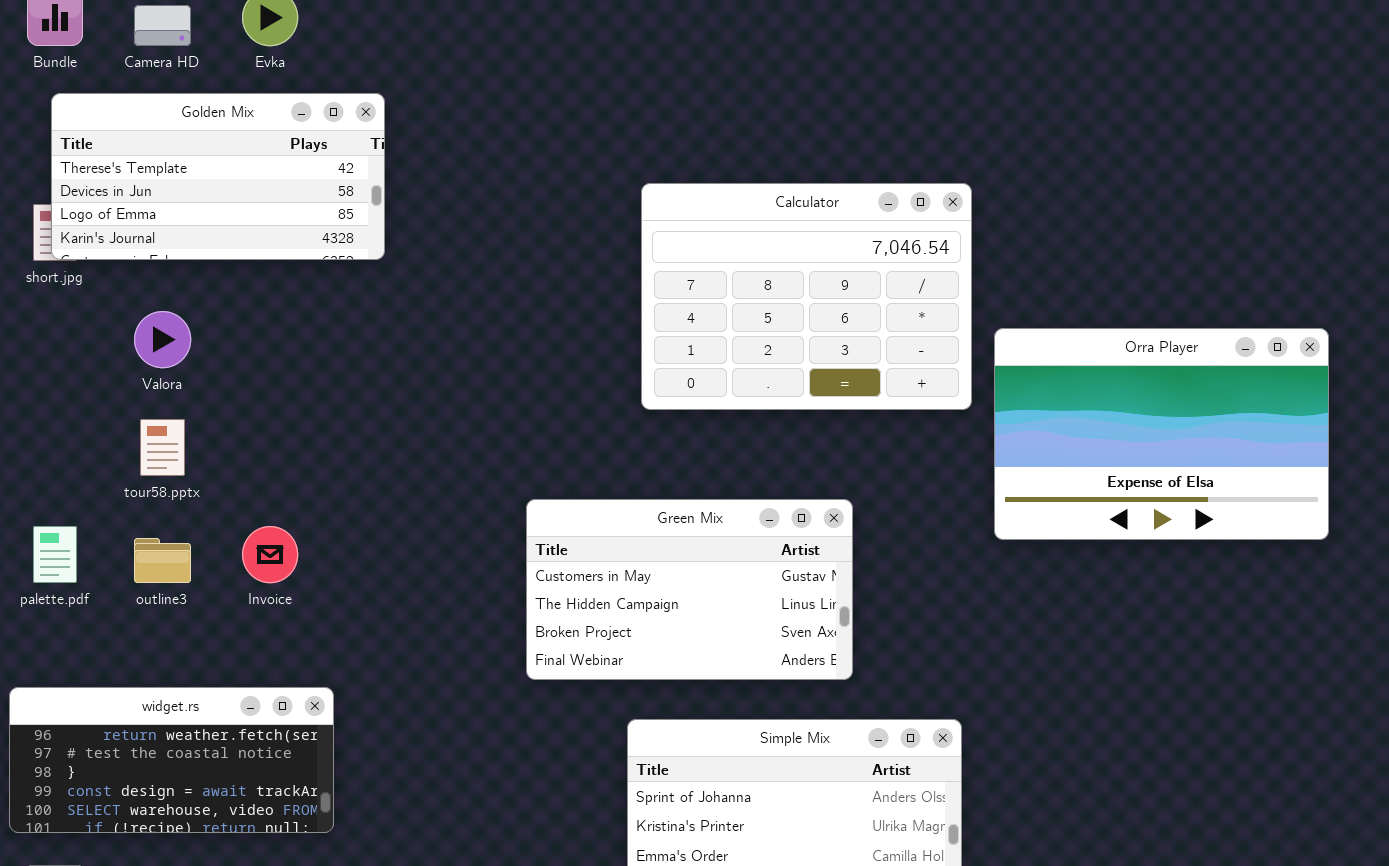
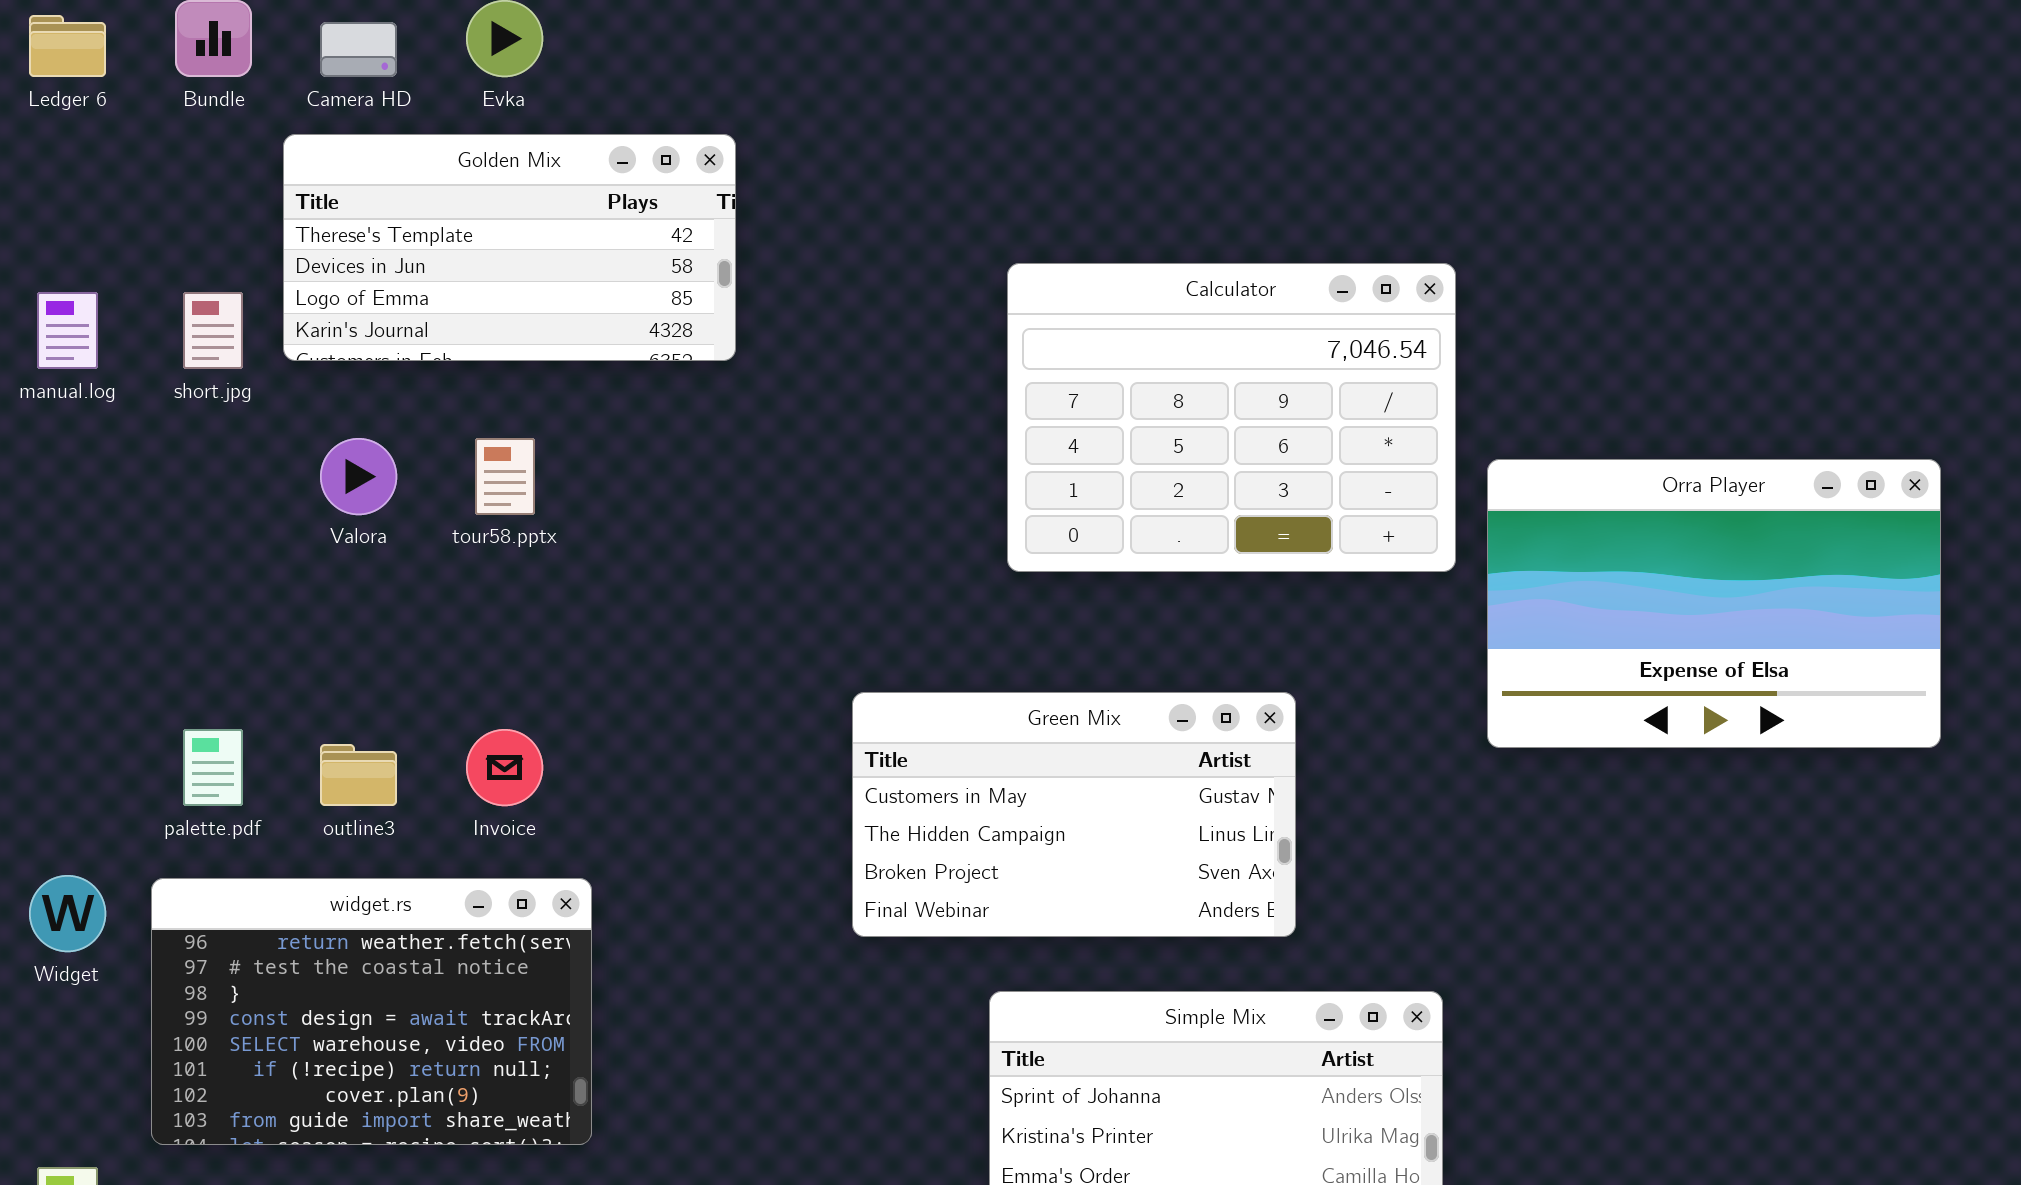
Golden Mix: [51,93,385,260] -> [283,134,736,361], moved
tour58.pptx: [140,419,185,476] -> [475,438,535,515], moved
widget.rs: [9,687,334,833] -> [151,878,592,1145], resized

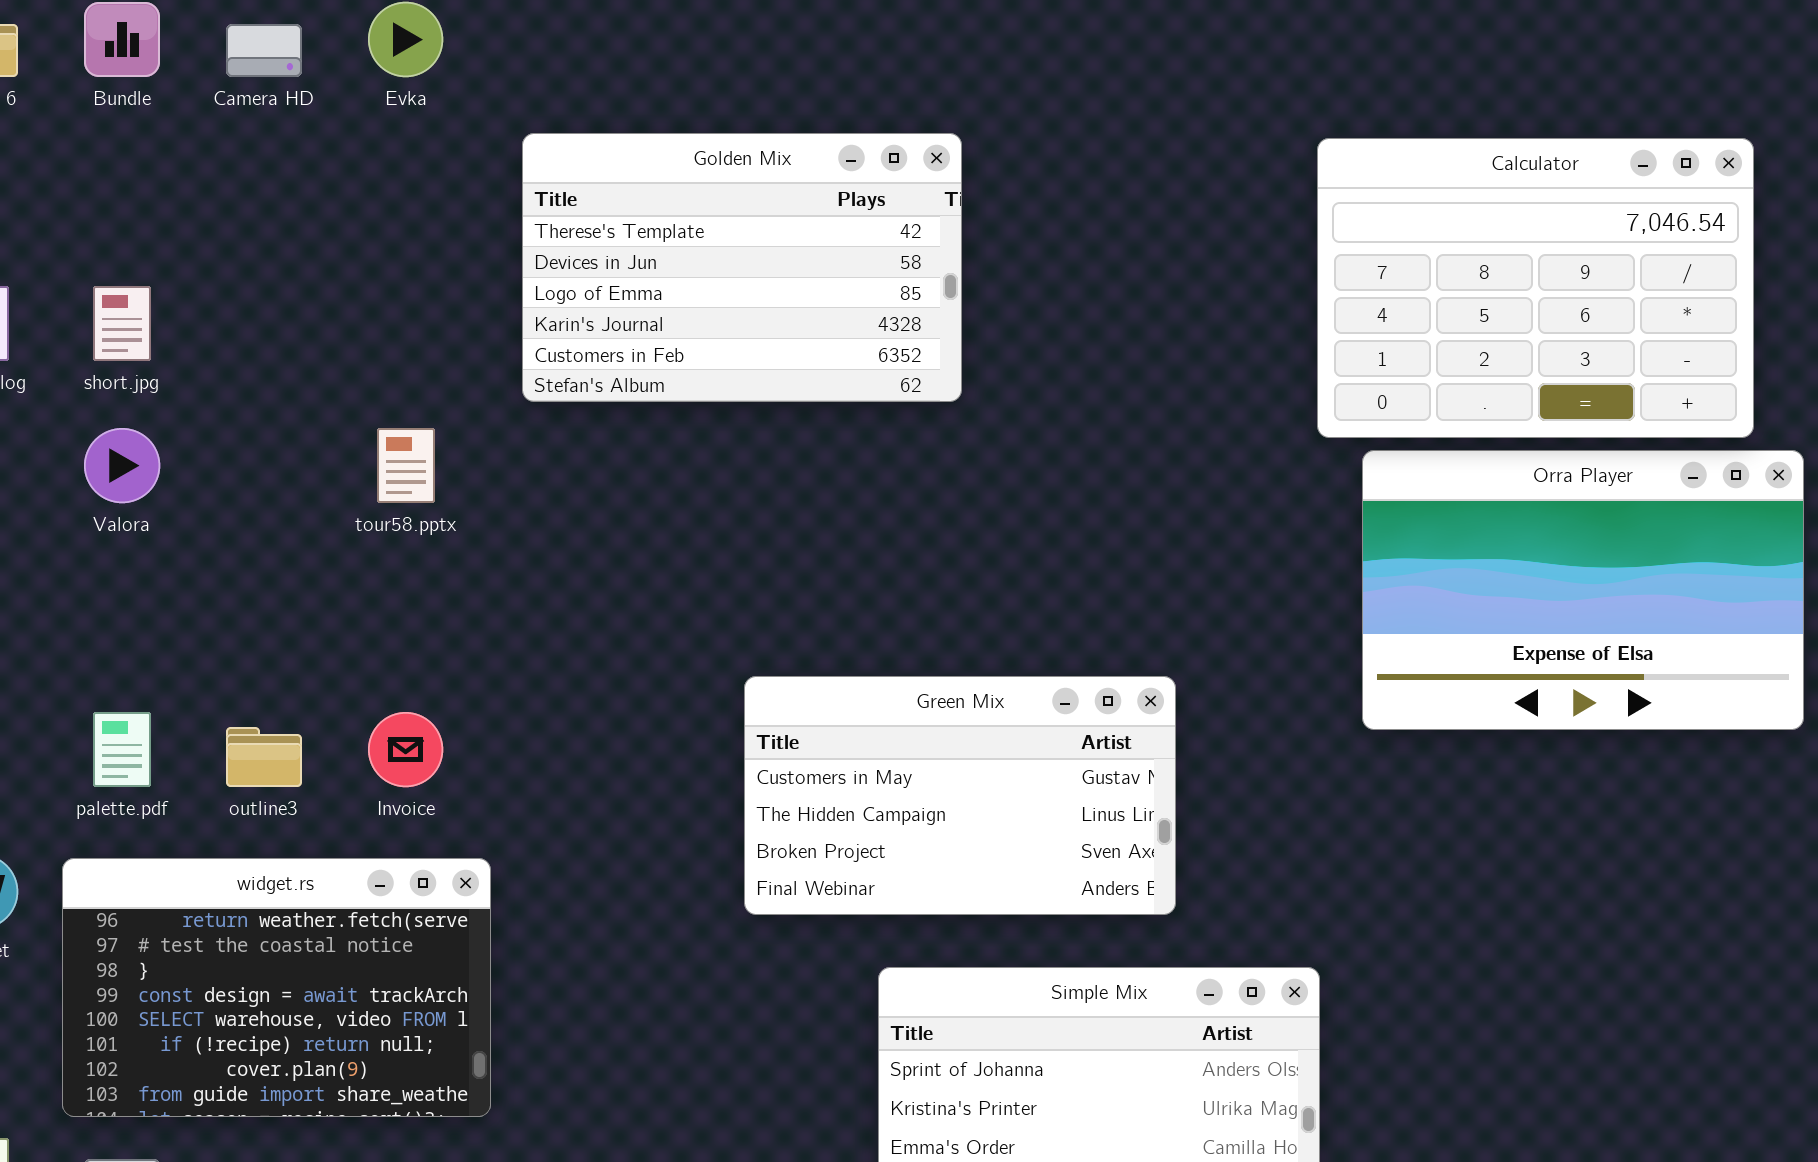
Golden Mix: [283,134,736,361] -> [522,133,962,402], moved, resized
Calculator: [1007,263,1456,572] -> [1317,138,1754,438], moved
Valora: [320,438,397,515] -> [84,428,160,503], moved

